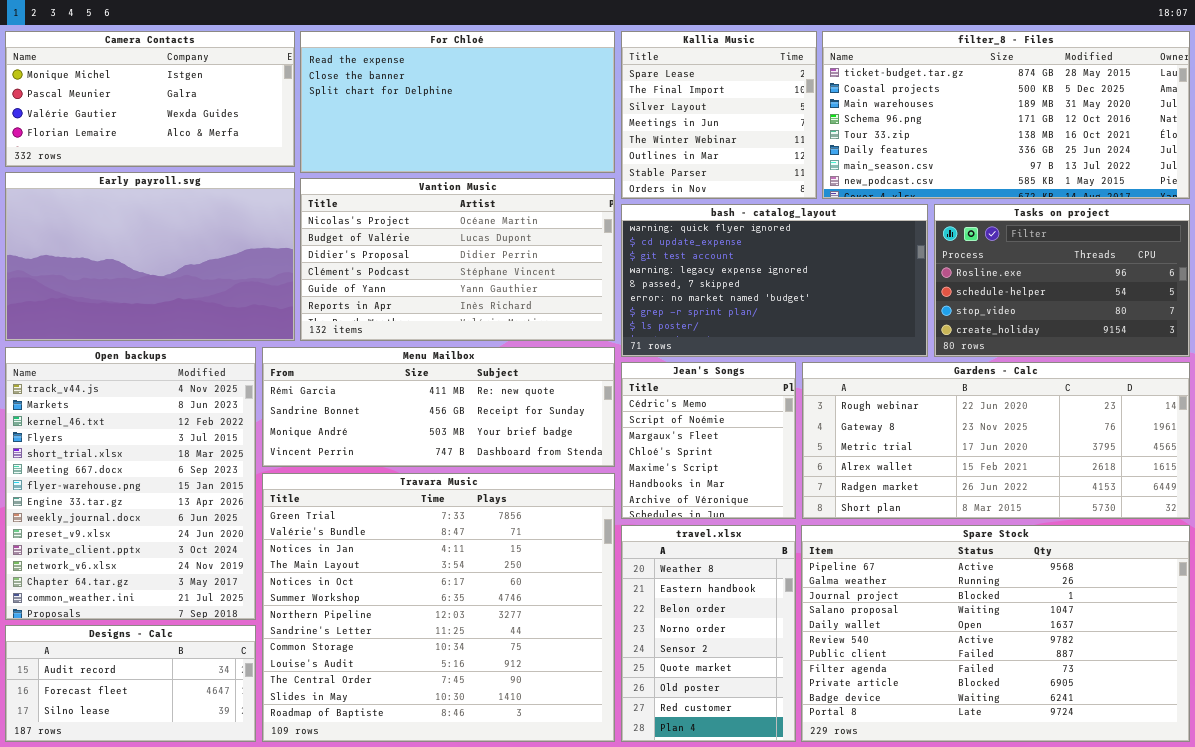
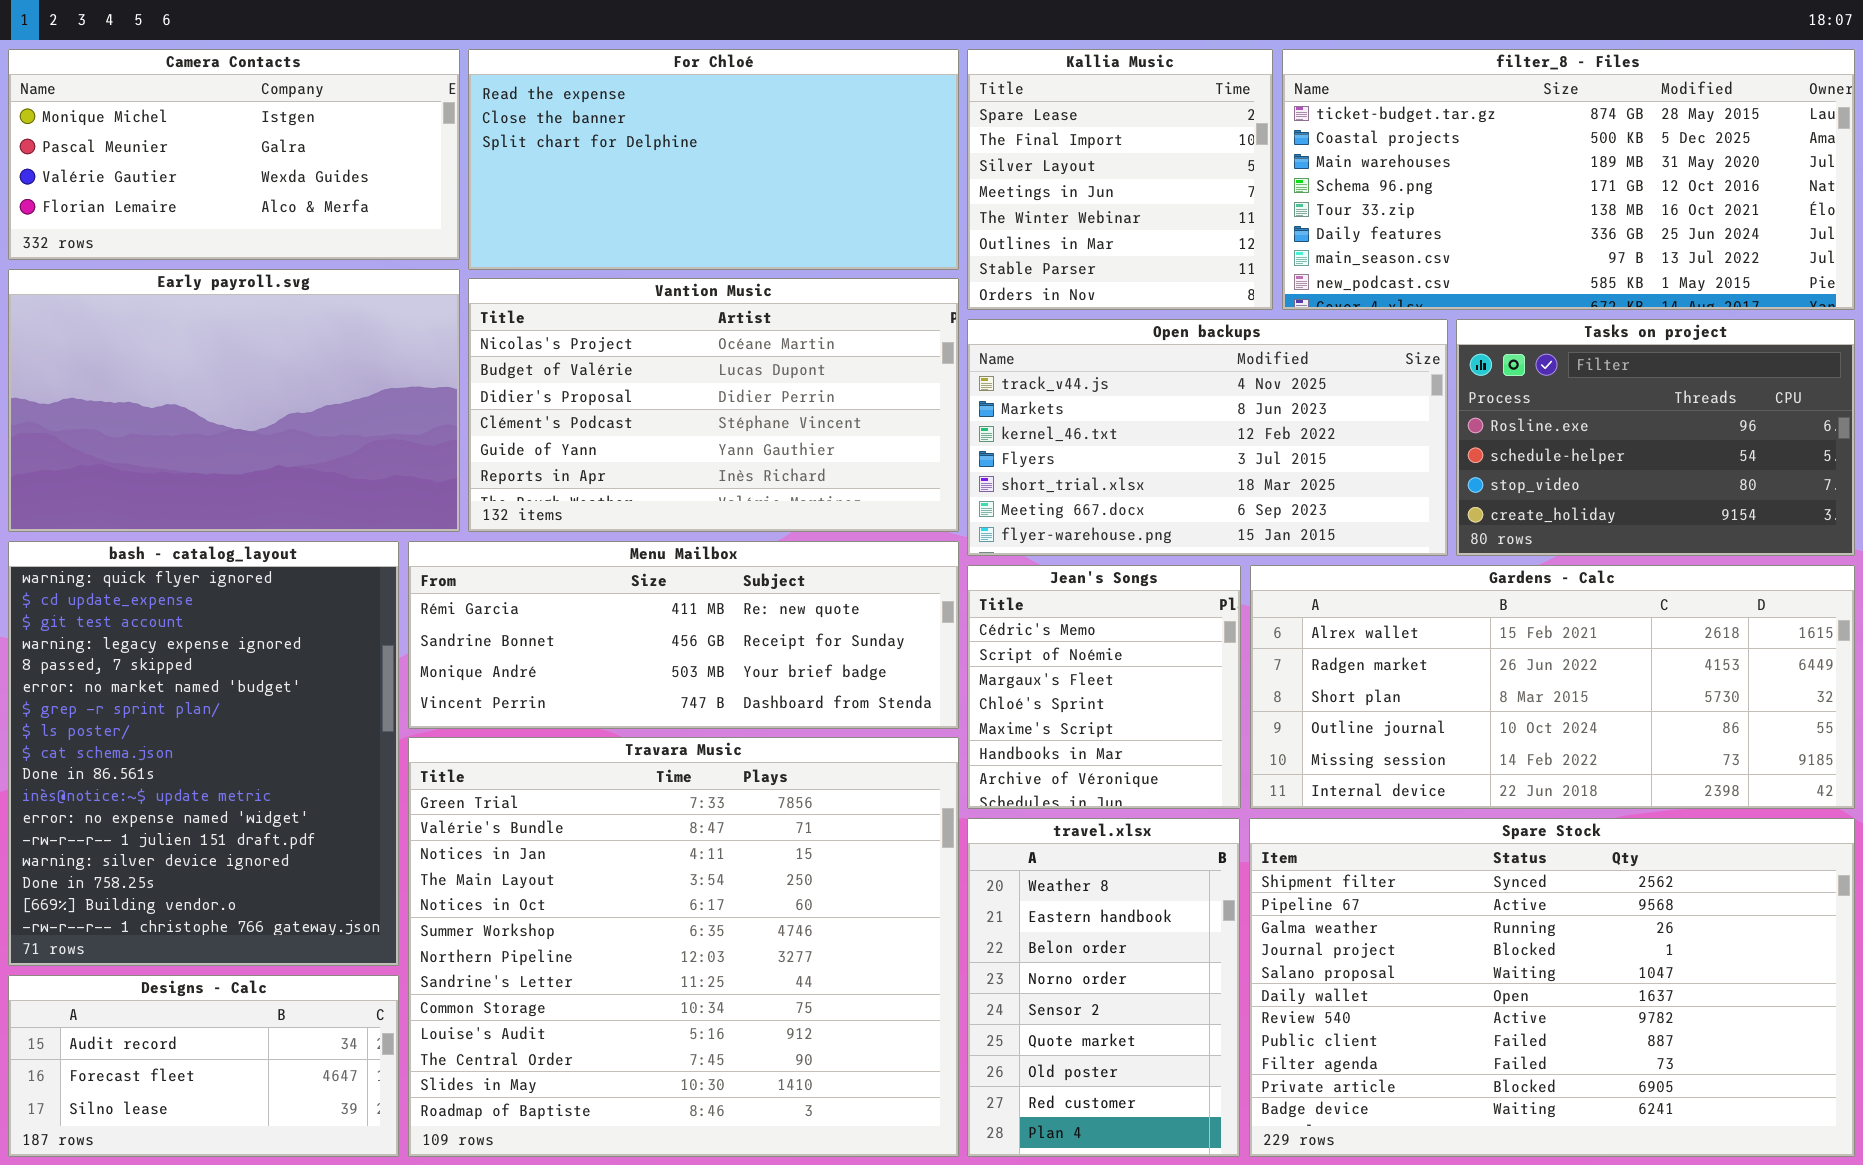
bash - catalog_layout: [621,204,928,357] -> [8,541,399,966], moved, resized
Open backups: [5,347,256,620] -> [967,319,1448,556], moved, resized
Gardens - Calc: [802,362,1190,519] -> [1250,565,1855,809], scrolled down 3 rows
Spare Stock: [801,525,1190,742] -> [1249,818,1855,1157], scrolled up 1 row

